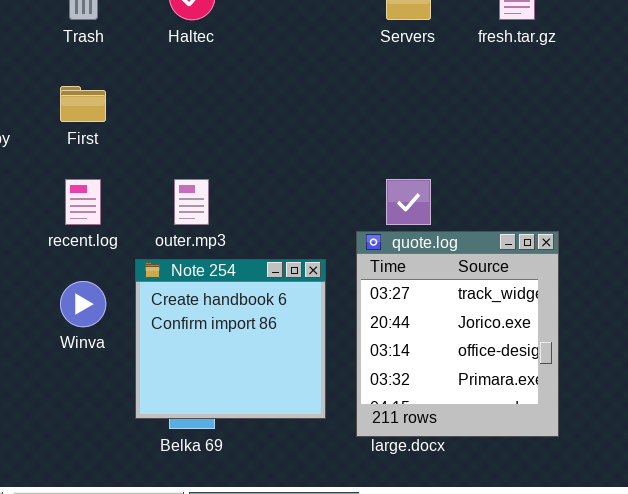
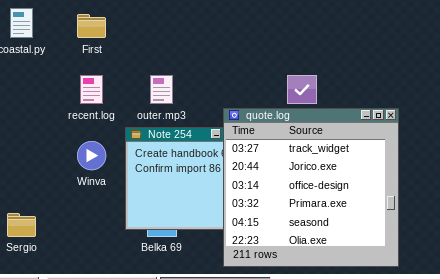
quote.log: [356,231,559,437] -> [223,108,399,267], resized

